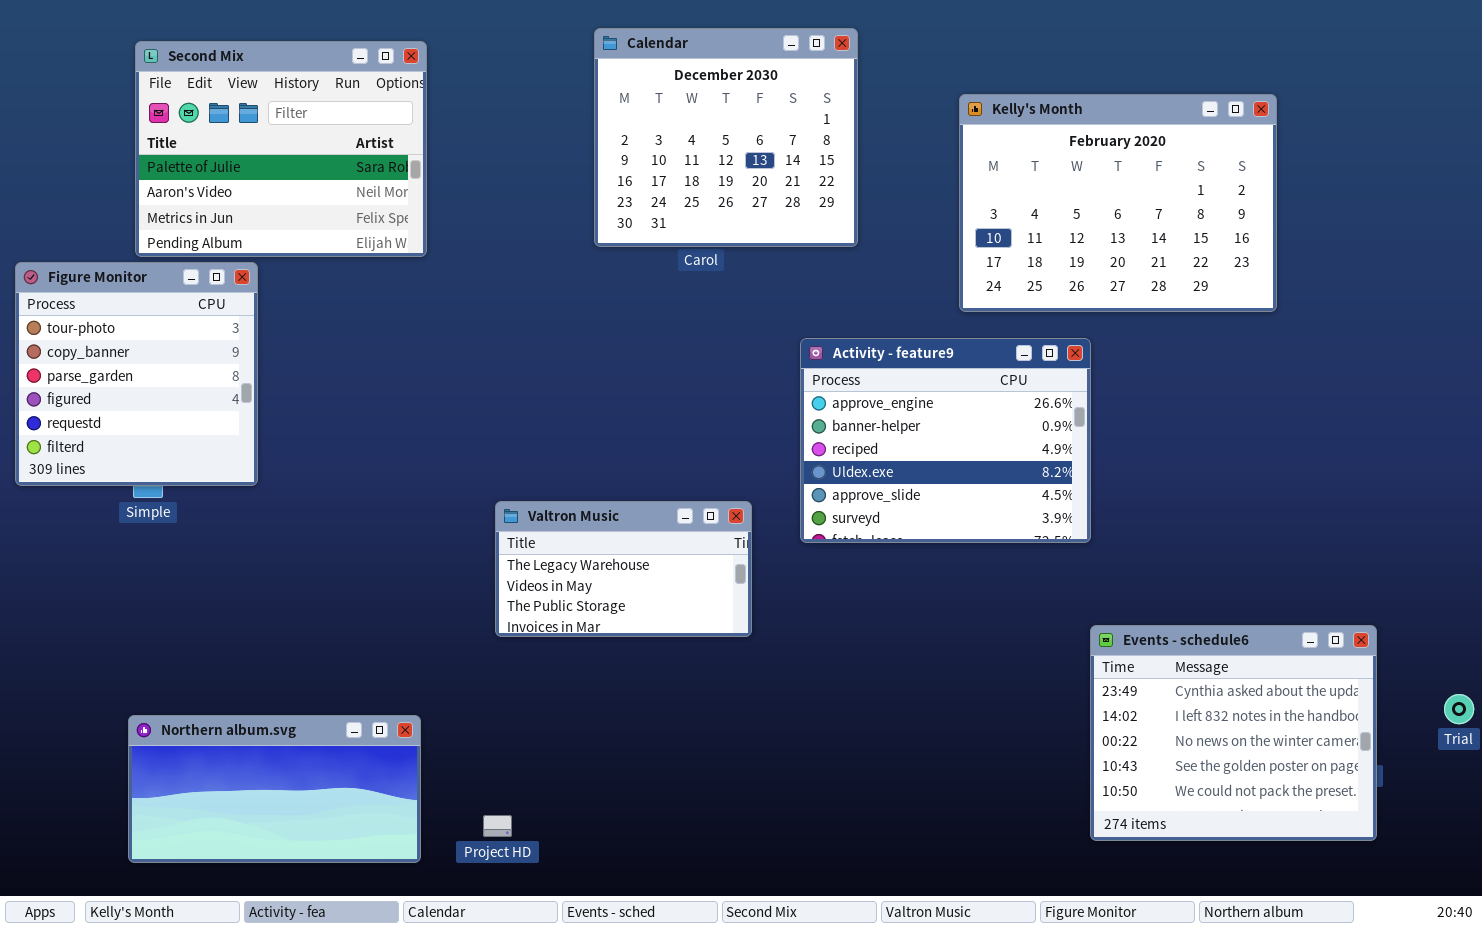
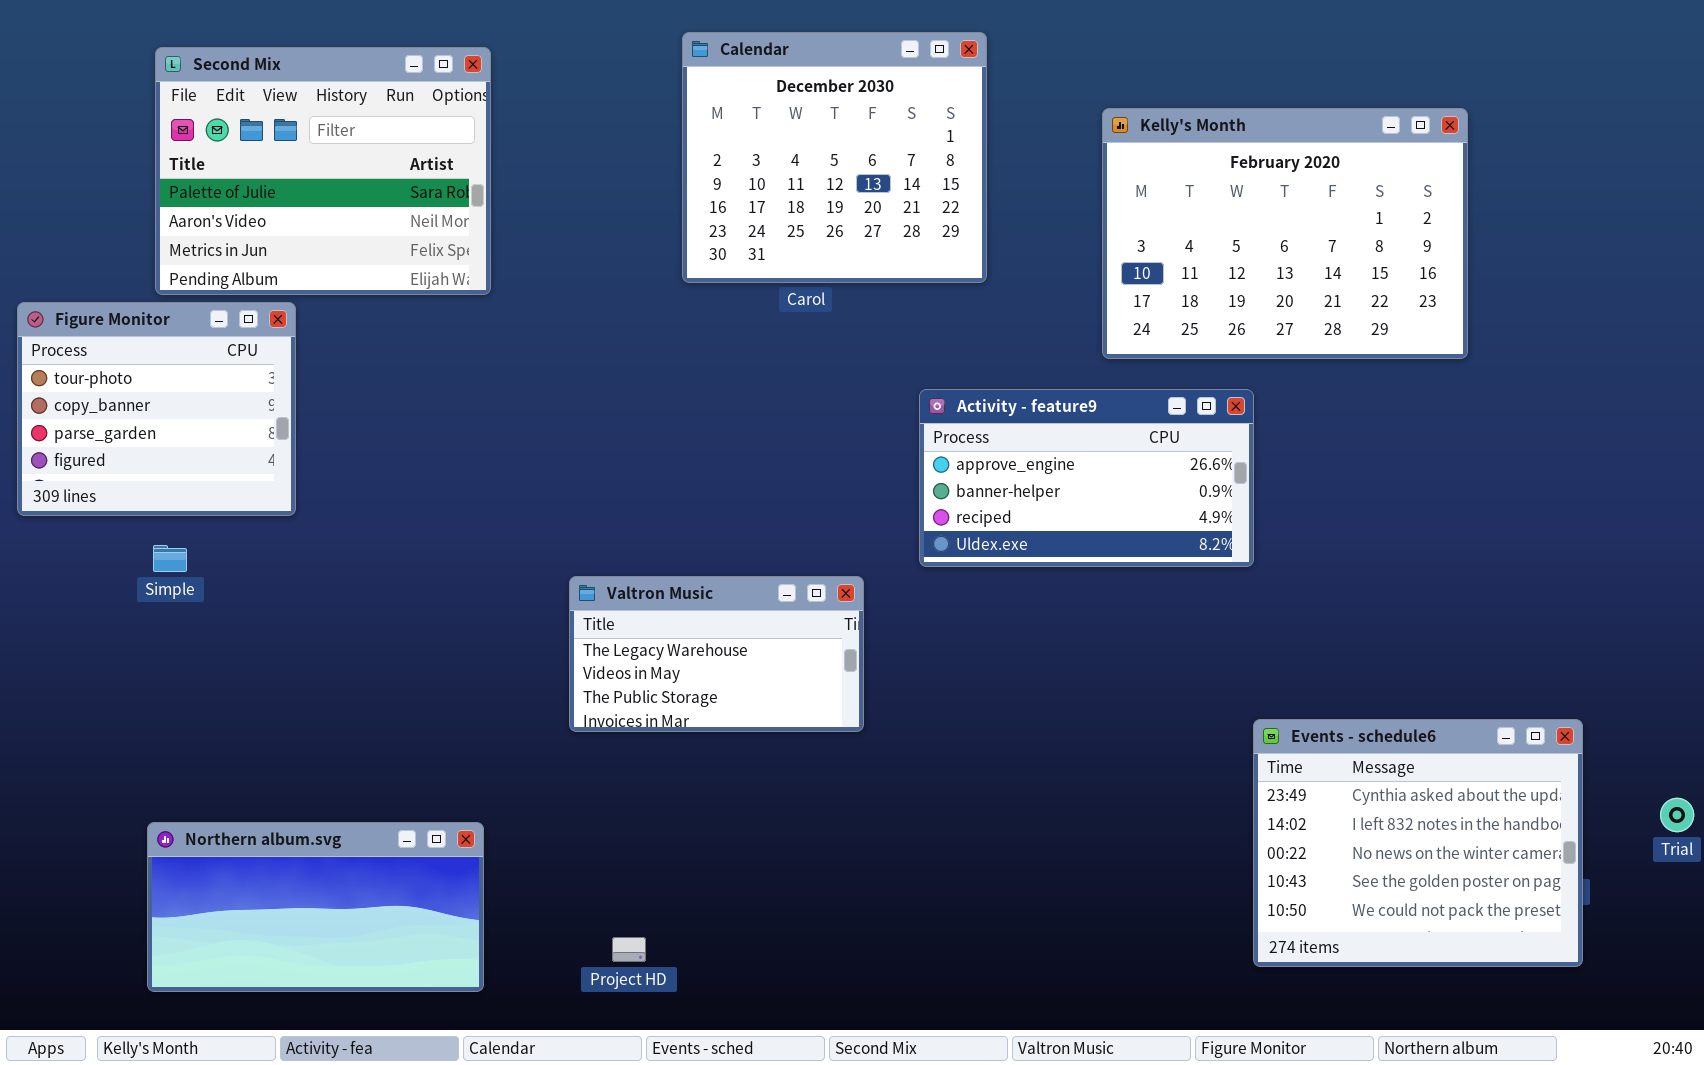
Figure Monitor: [15,262,258,486] -> [17,302,296,516], resized
Activity - feature9: [800,338,1091,543] -> [919,389,1254,567], resized
Project HD: [483,815,512,837] -> [612,937,646,962], moved

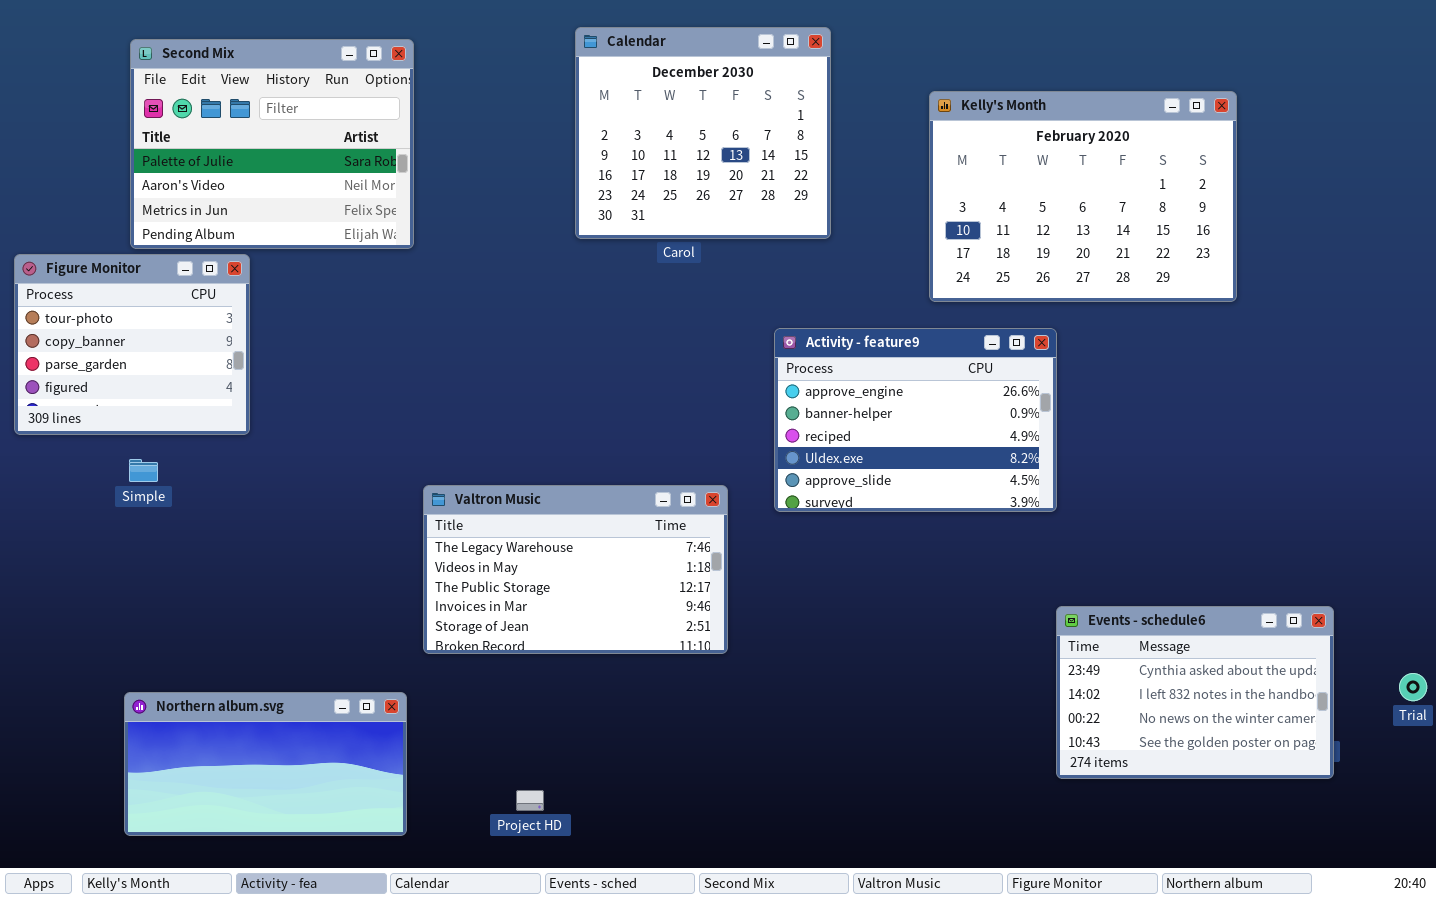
Activity - feature9: [919,389,1254,567] -> [774,328,1057,512], resized
Valtron Music: [569,576,864,732] -> [423,485,728,654], resized
Events - schedule6: [1253,719,1583,967] -> [1056,606,1334,779], resized

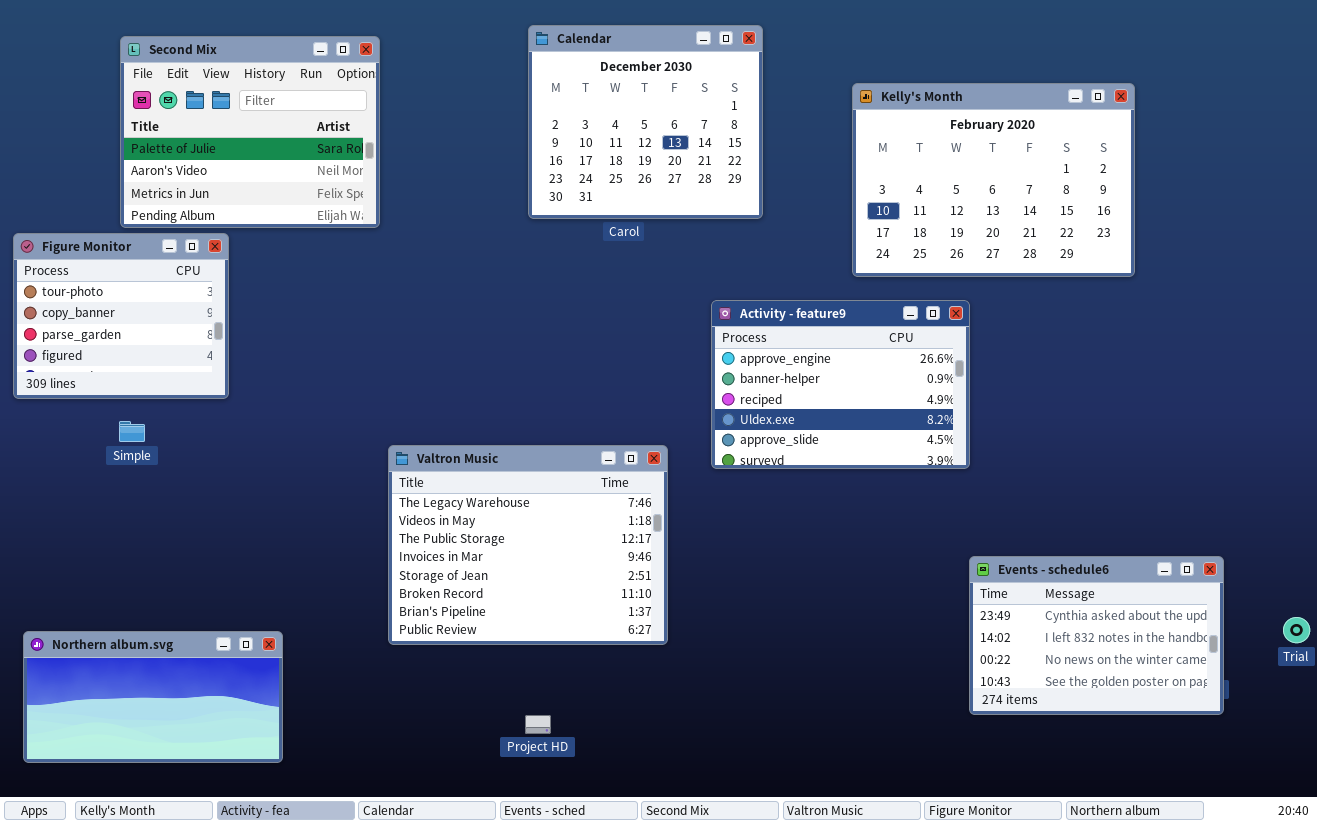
Valtron Music: [423,485,728,654] -> [388,445,668,645], resized
Northern album.svg: [124,692,407,836] -> [23,631,283,763], moved
Project HD: [516,790,544,811] -> [525,715,551,734], moved

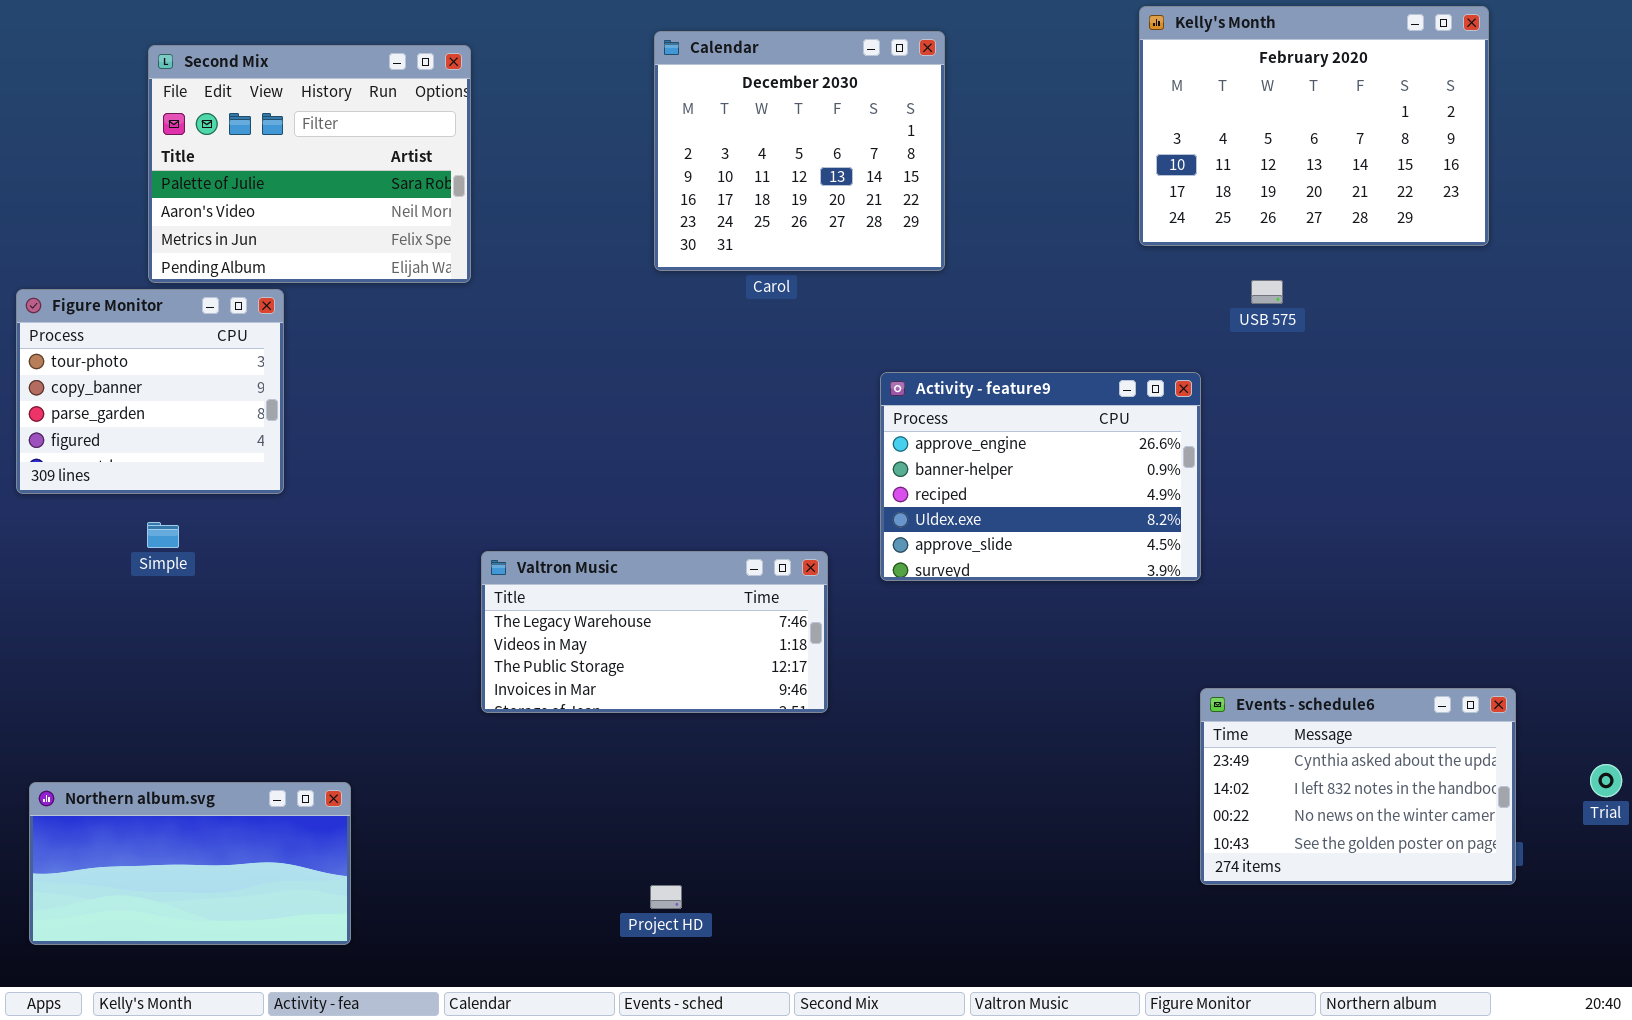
Kelly's Month: [852,83,1135,277] -> [1139,6,1489,246], moved
Valtron Music: [388,445,668,645] -> [481,551,828,713], resized

